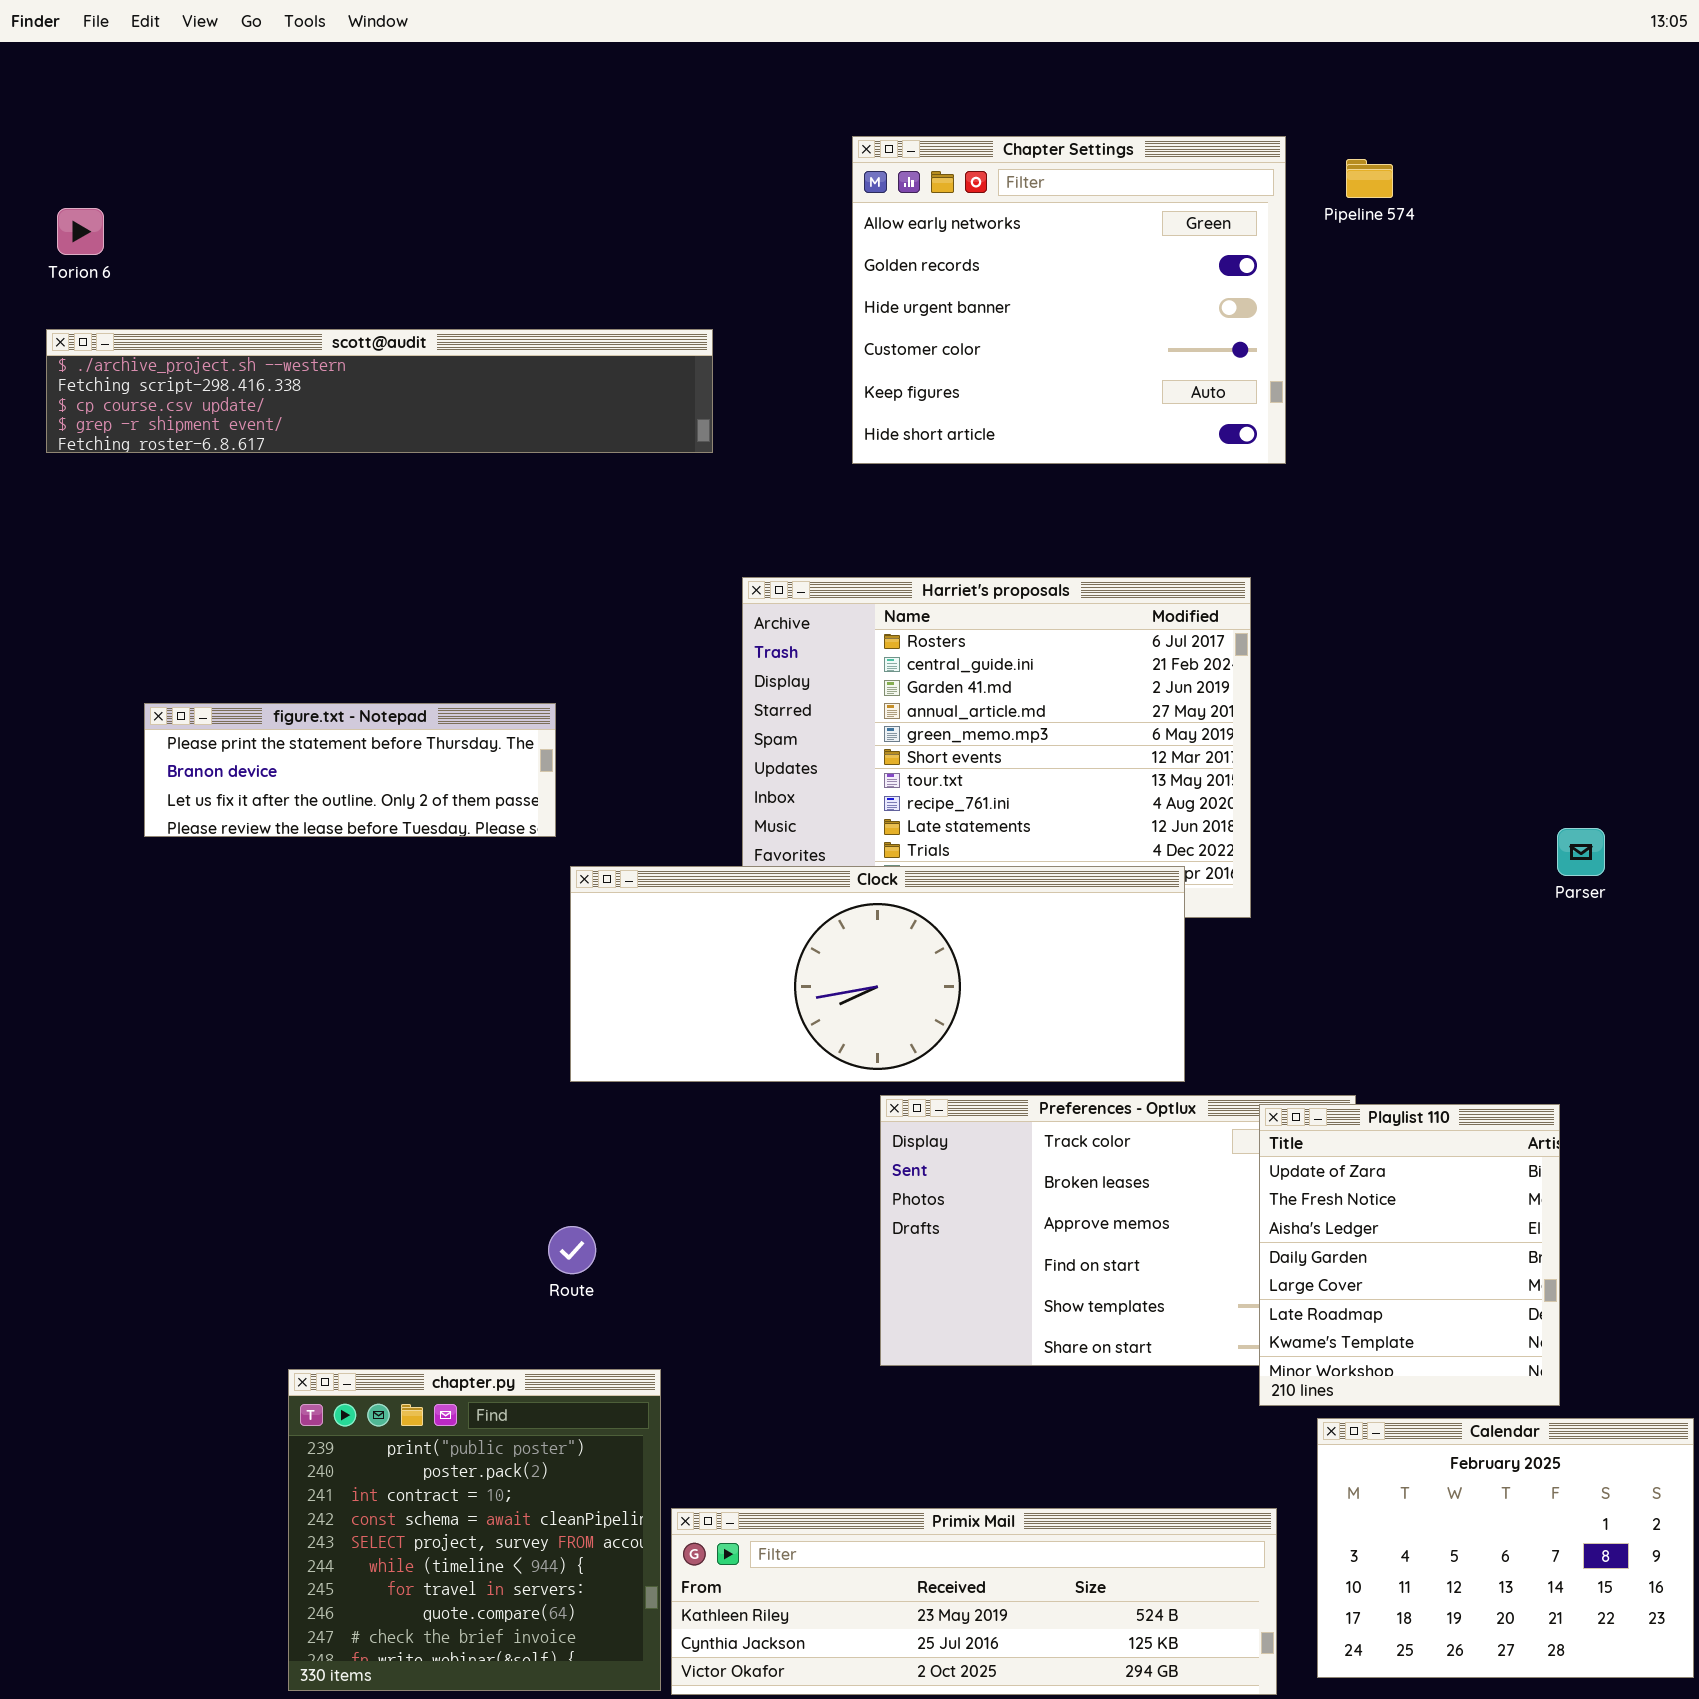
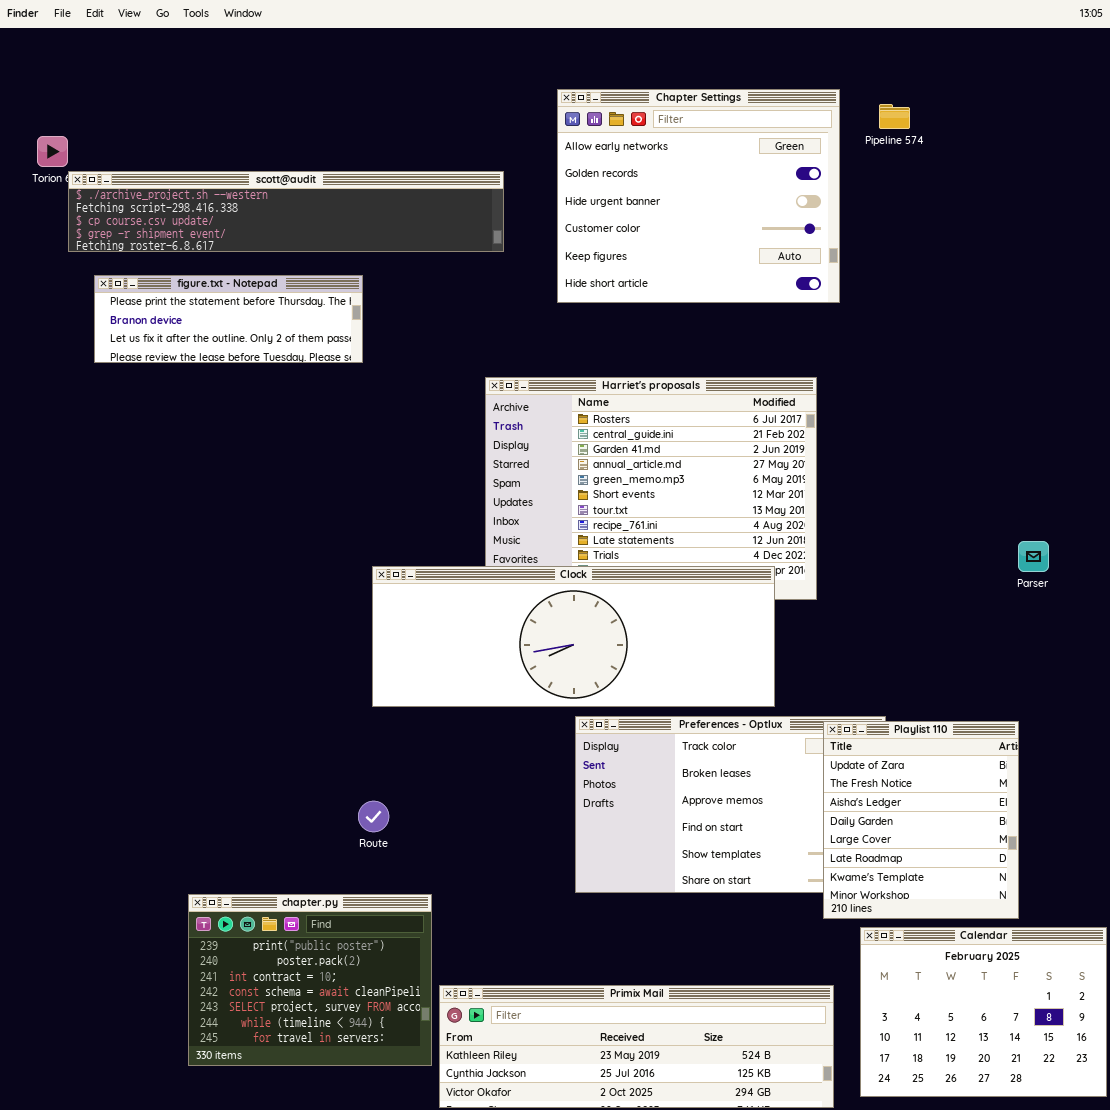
scott@audit: [46,329,713,453] -> [68,171,504,252], moved
figure.txt - Notepad: [144,703,556,837] -> [94,275,363,363], moved
chapter.py: [288,1369,661,1691] -> [188,894,432,1066], resized

